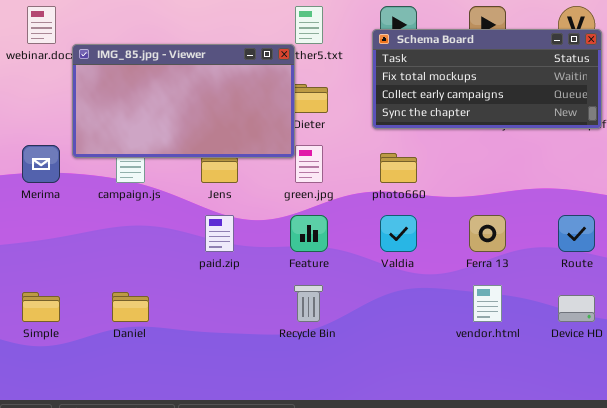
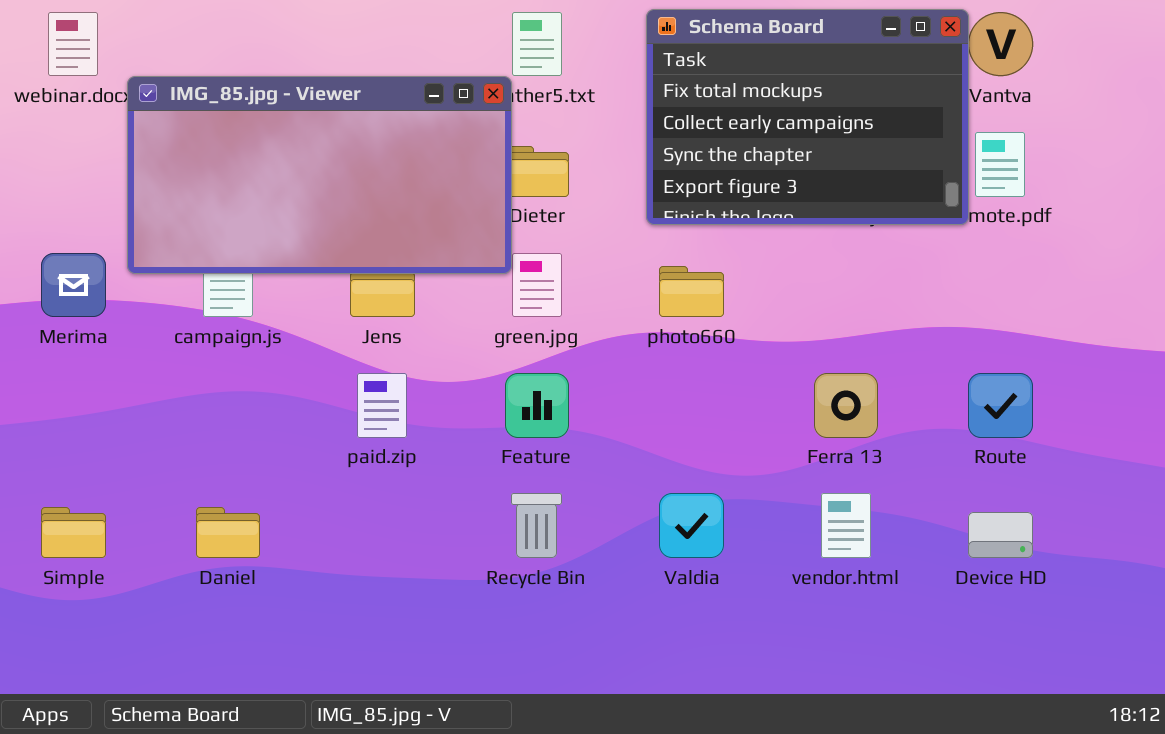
Schema Board: [372,29,602,129] -> [646,9,969,225], resized
Valdia: [380,215,417,252] -> [659,493,724,558], moved

